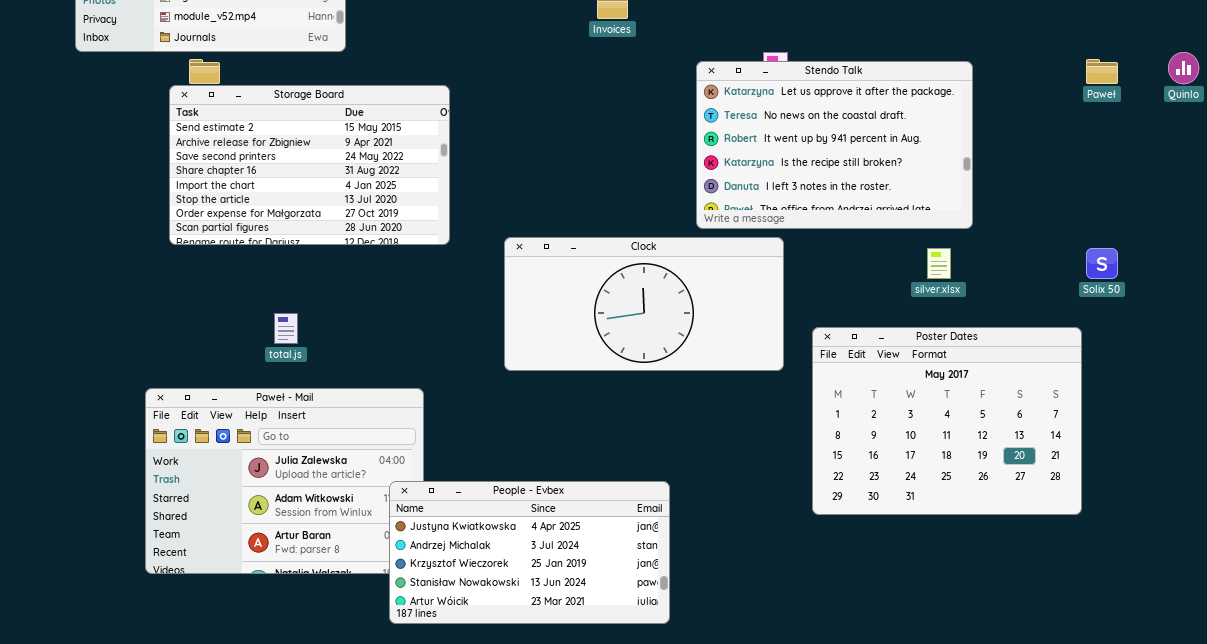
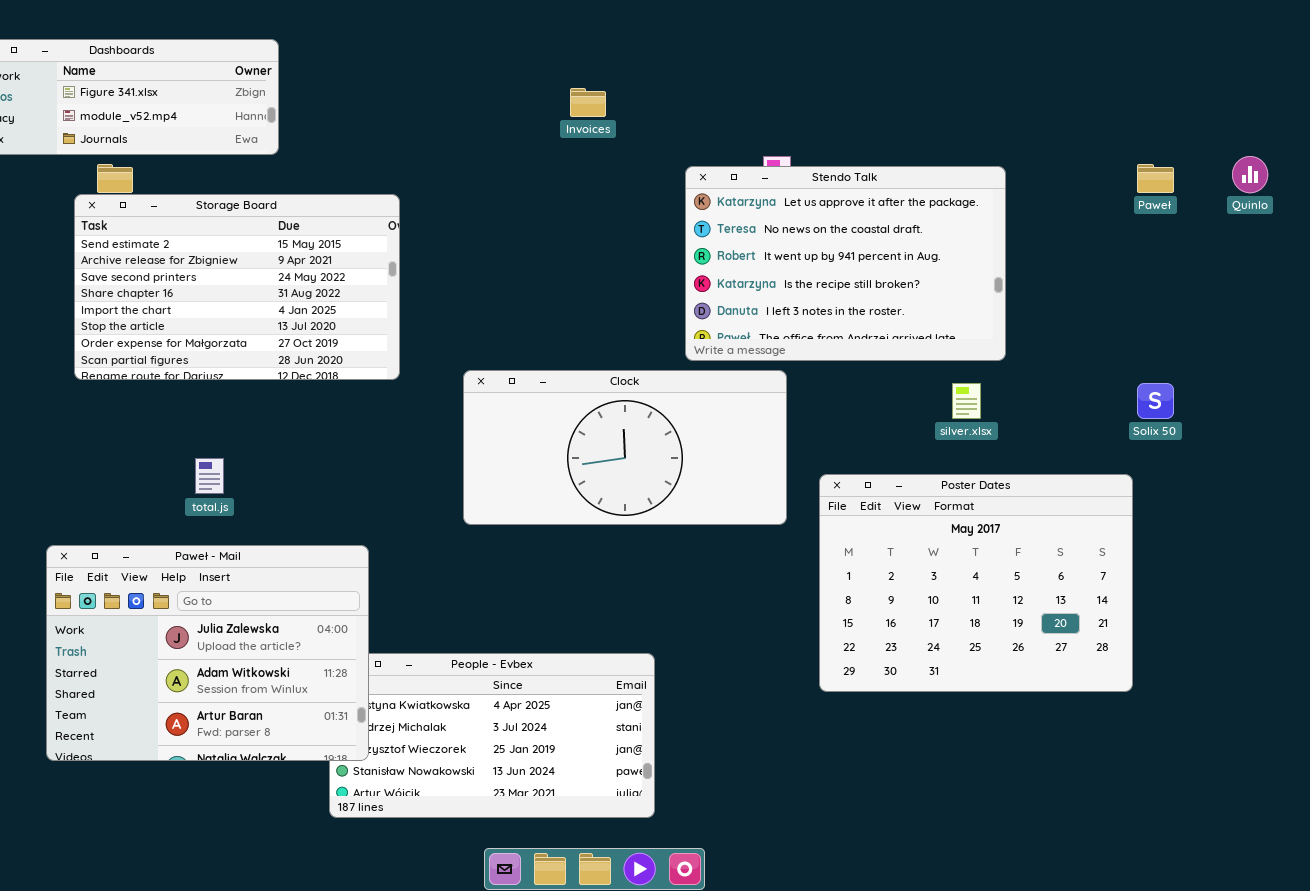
Paweł - Mail: [145,388,424,574] -> [46,545,369,761], raised

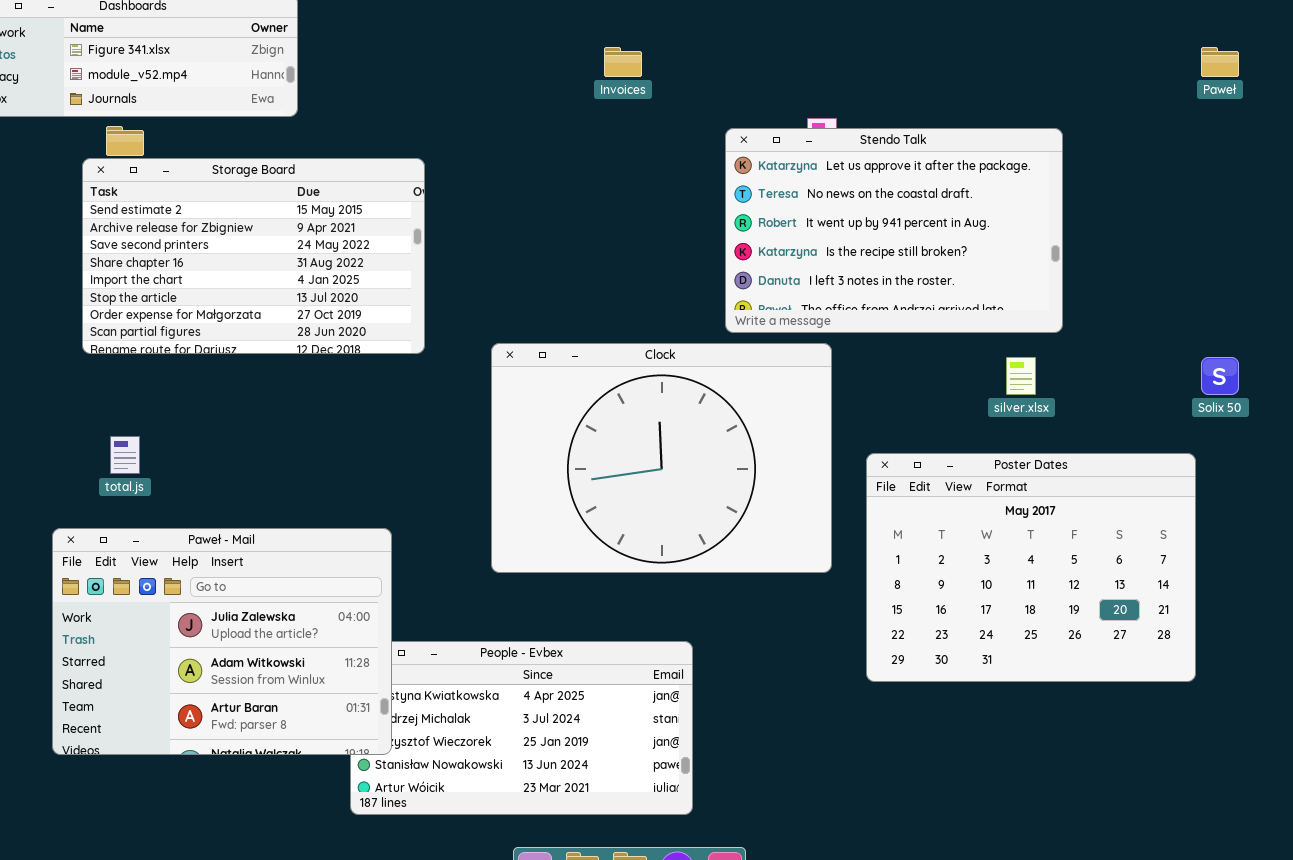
Paweł: [1137,164,1174,193] -> [1201,47,1239,77], moved
Clock: [463,370,787,525] -> [491,343,832,573], resized
total.js: [195,458,224,494] -> [110,436,140,474], moved

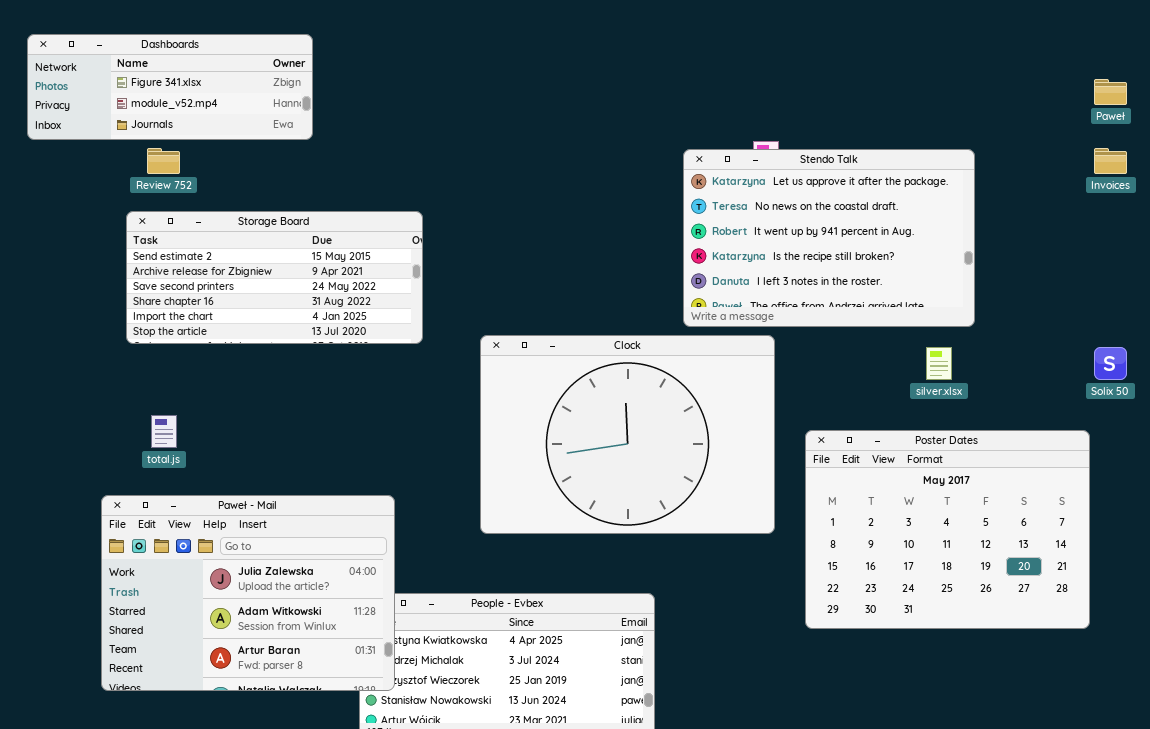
Invoices: [604,47,642,77] -> [1094,148,1127,174], moved
Storage Board: [82,158,425,354] -> [126,211,423,344], resized

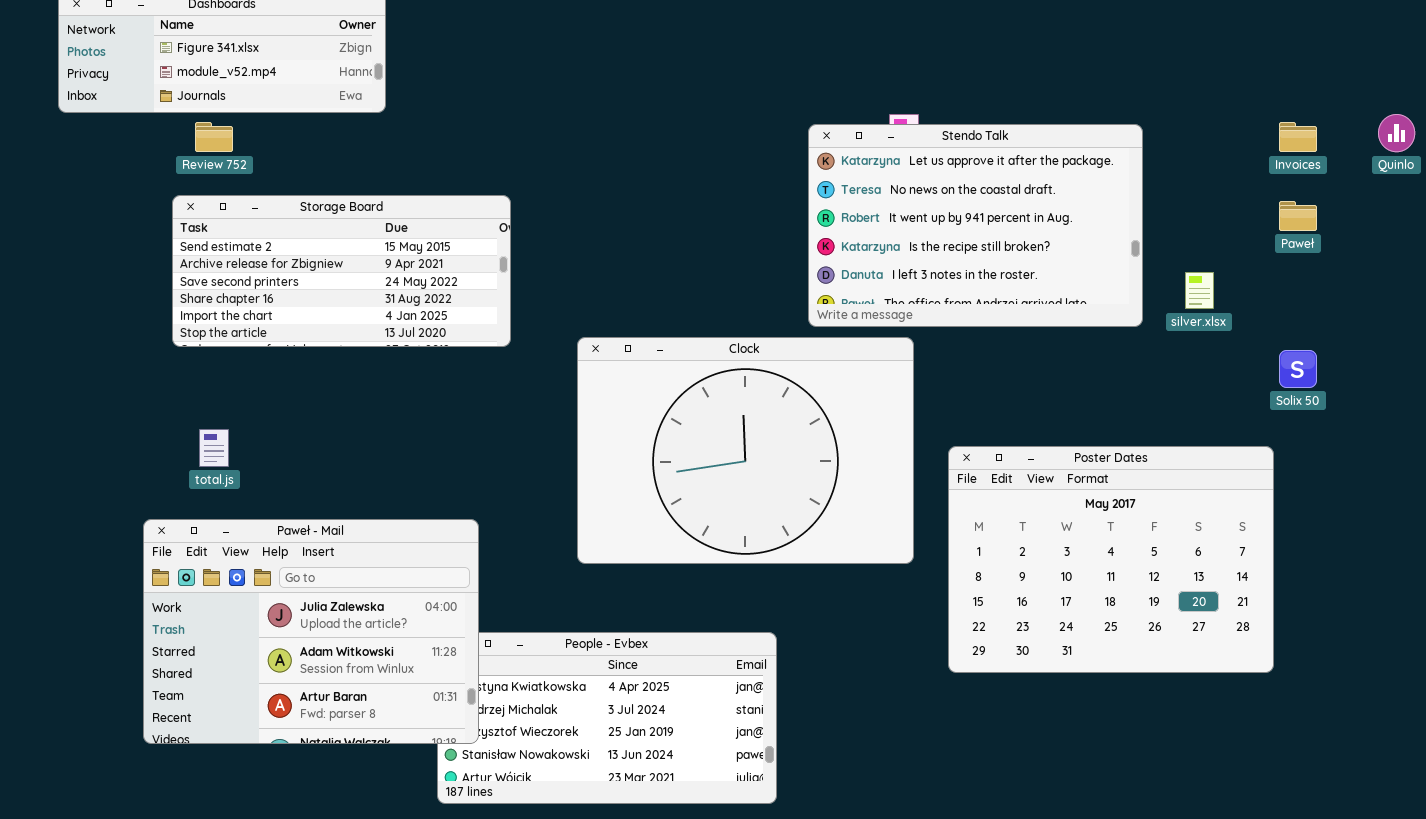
Paweł: [1094,79,1127,105] -> [1279,201,1317,231], moved
silver.xlsx: [926,347,952,380] -> [1185,272,1214,309], moved

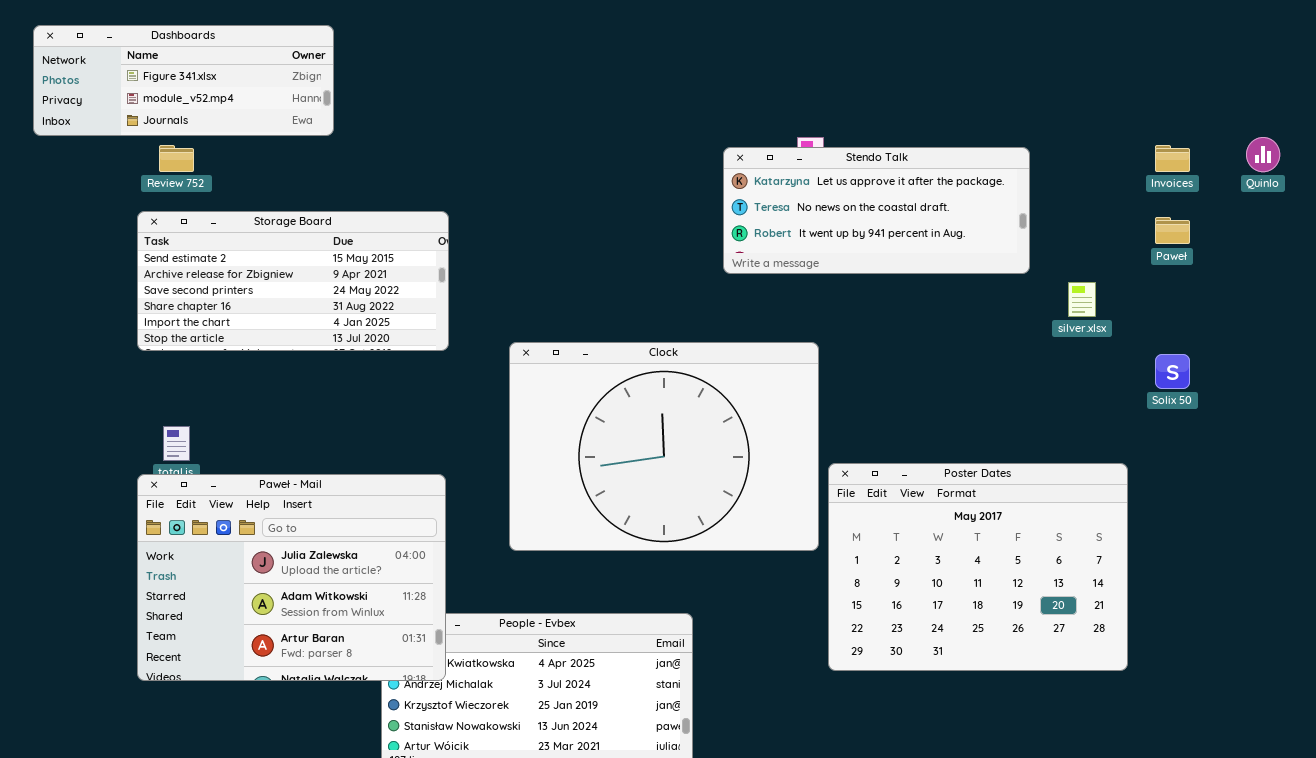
Stendo Talk: [808,124,1143,327] -> [723,147,1030,274], resized
Poster Dates: [948,446,1274,673] -> [828,463,1128,671], moved
Paweł - Mail: [143,519,479,744] -> [137,474,446,681], moved

